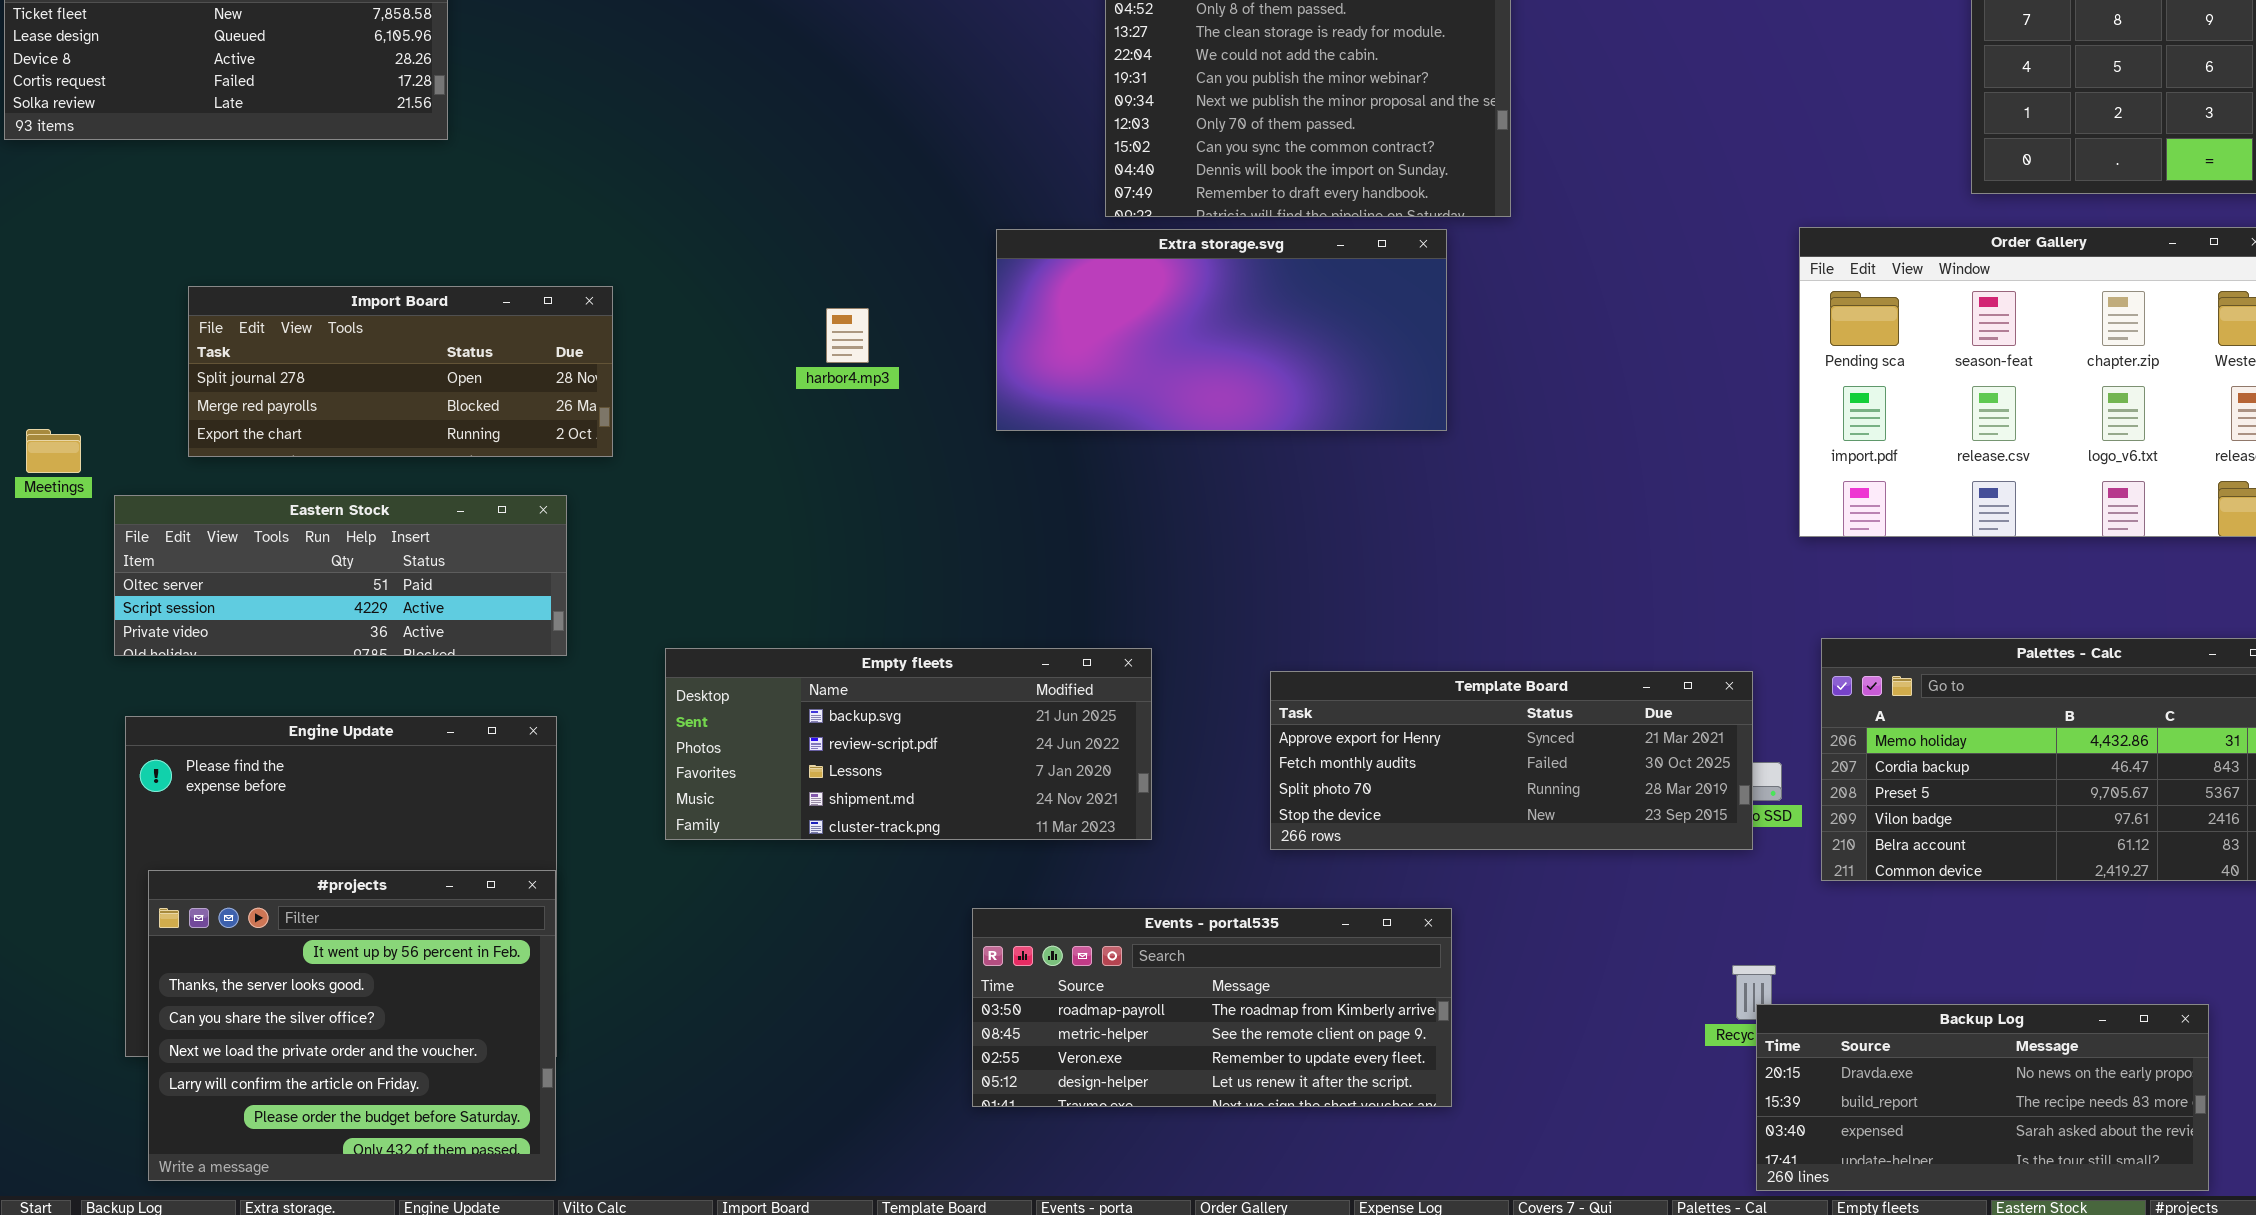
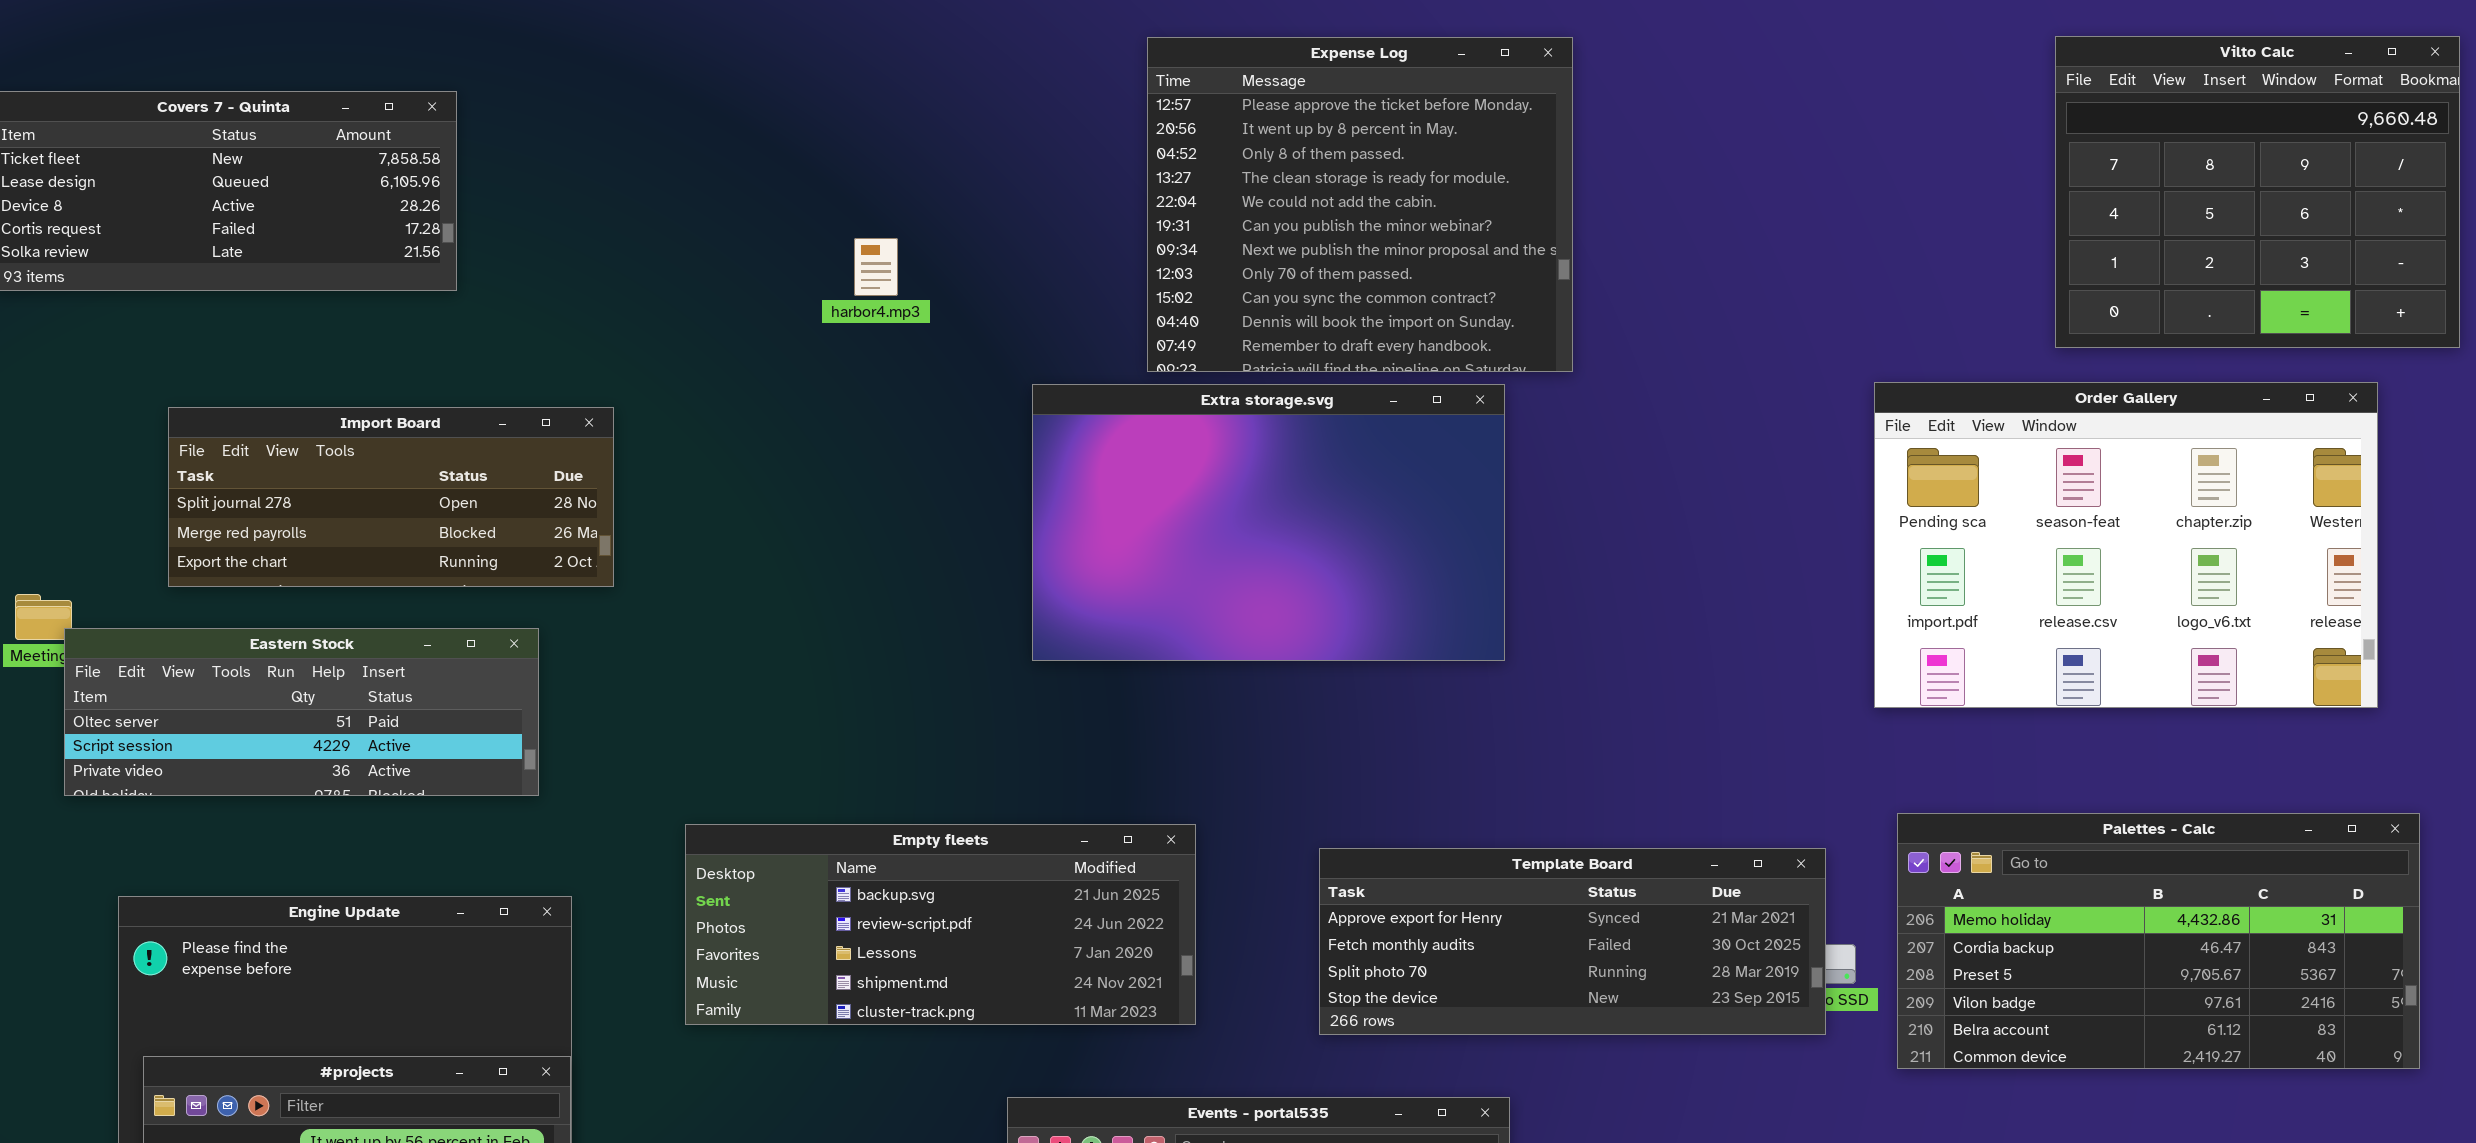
Extra storage.svg: [996,229,1447,431] -> [1032,384,1505,661], resized
Import Board: [188,286,613,457] -> [168,407,614,587], moved
harbor4.mp3: [826,308,869,363] -> [854,238,898,296], moved
Eastern Stock: [114,495,567,656] -> [64,628,539,796], moved

